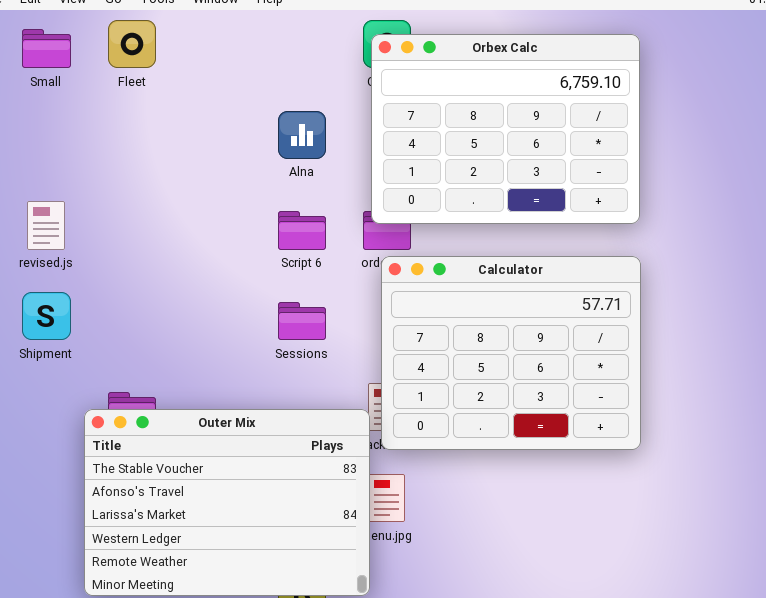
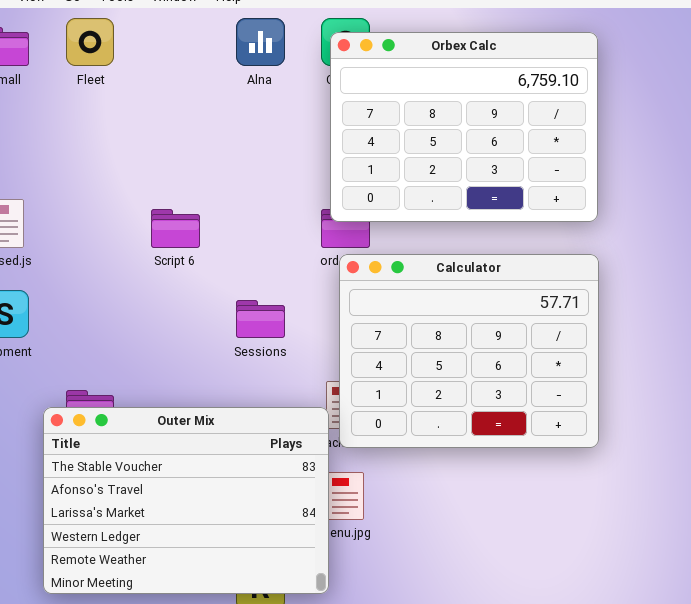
Alna: [278,111,326,159] -> [236,18,285,66], moved
Script 6: [278,211,326,250] -> [151,209,200,248], moved

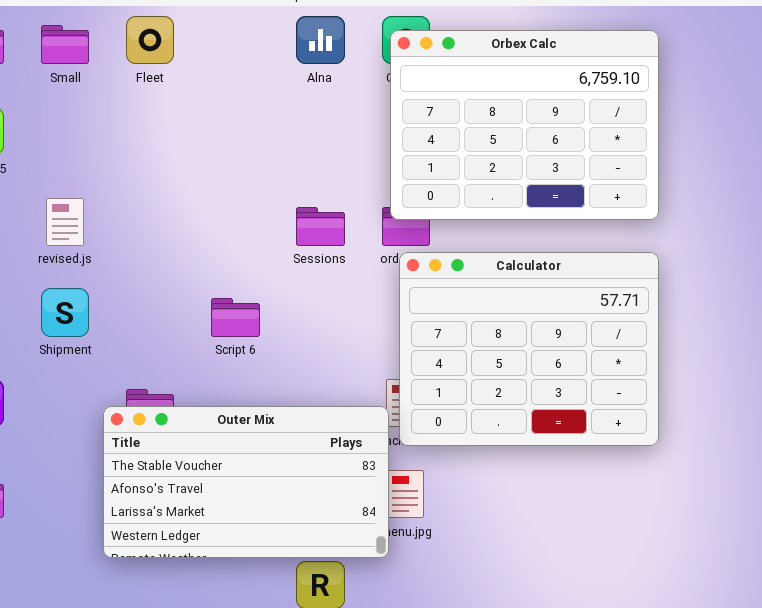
Script 6: [151,209,200,248] -> [211,298,260,337], moved
Sessions: [236,300,285,338] -> [296,207,345,246], moved
Outer Mix: [43,407,329,594] -> [103,406,389,558], resized

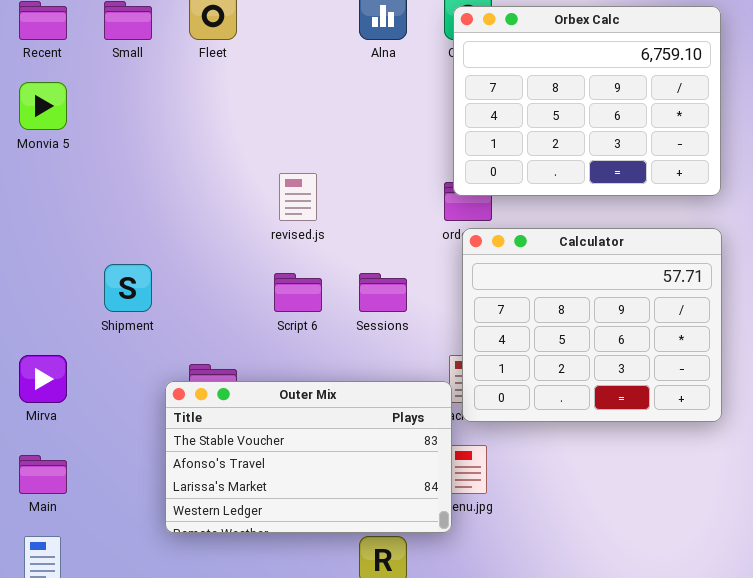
revised.js: [46,198,84,246] -> [279,173,317,221], moved
Sessions: [296,207,345,246] -> [359,273,407,312], moved

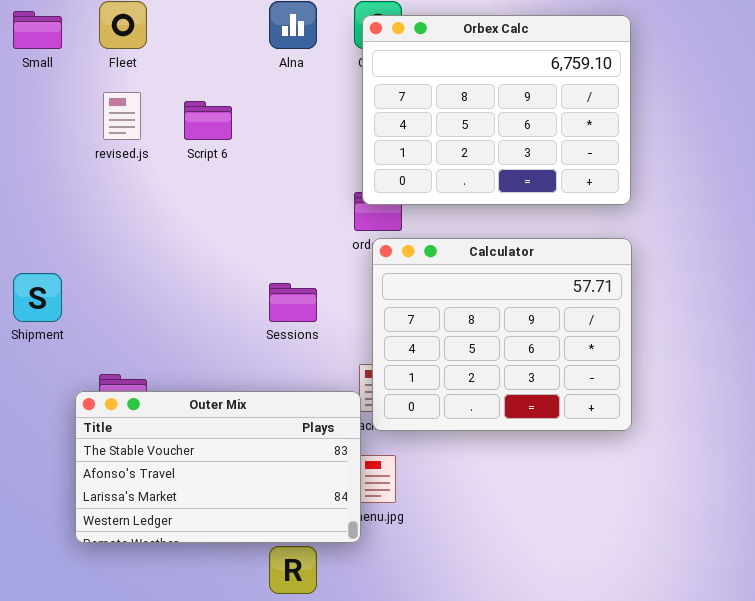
revised.js: [279,173,317,221] -> [103,92,141,140], moved
Script 6: [274,273,322,312] -> [184,101,232,140], moved

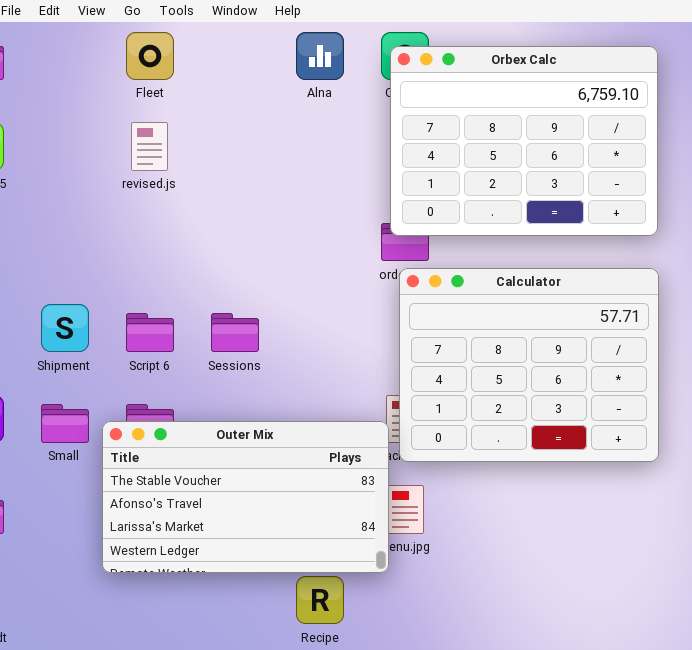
Small: [13,11,62,49] -> [41,404,89,443], moved
Script 6: [184,101,232,140] -> [126,313,174,352], moved
Sessions: [269,283,317,322] -> [211,313,259,352], moved

